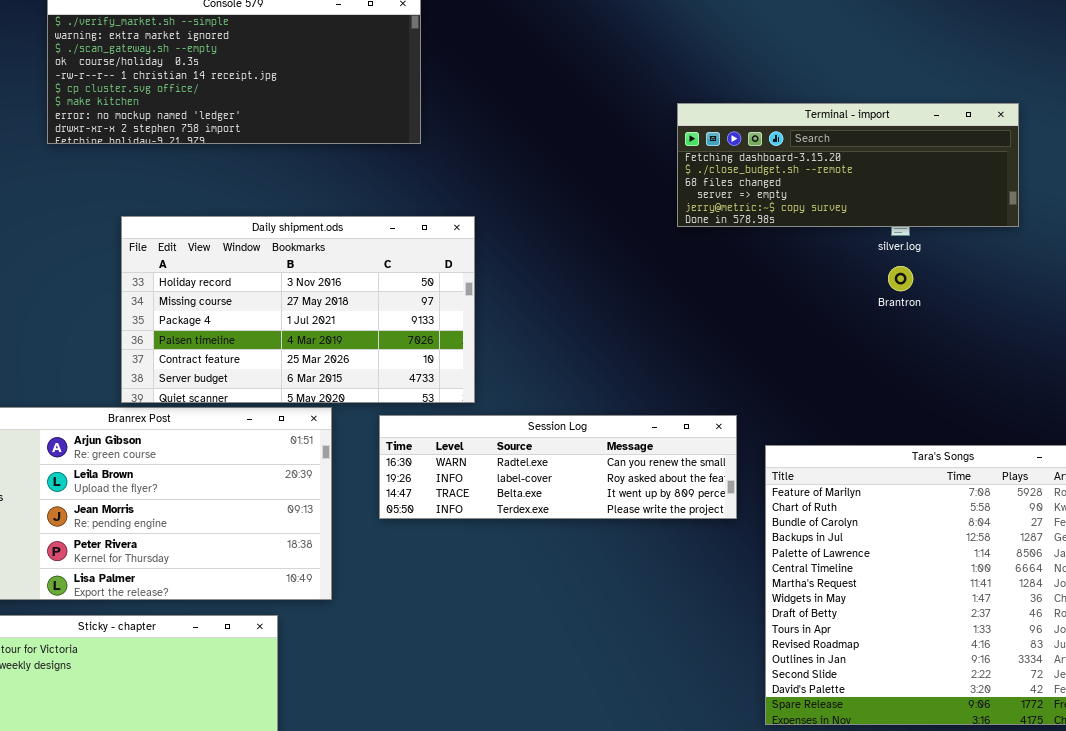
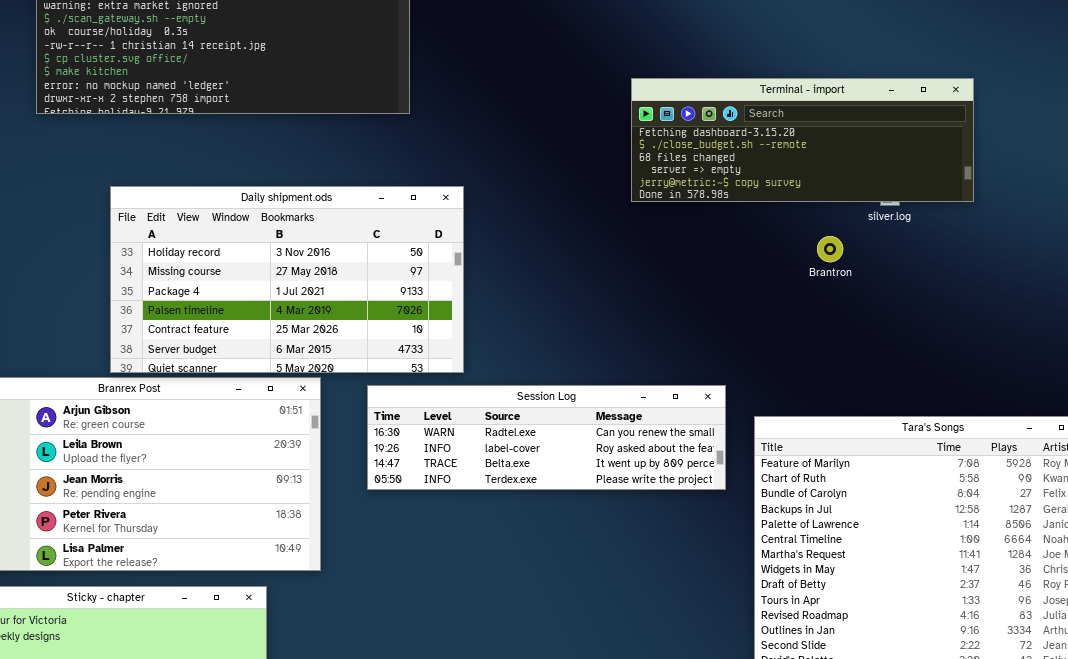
Terminal - import: [677,103,1019,227] -> [631,78,974,202], moved
Brantron: [888,266,913,291] -> [817,236,843,262], moved

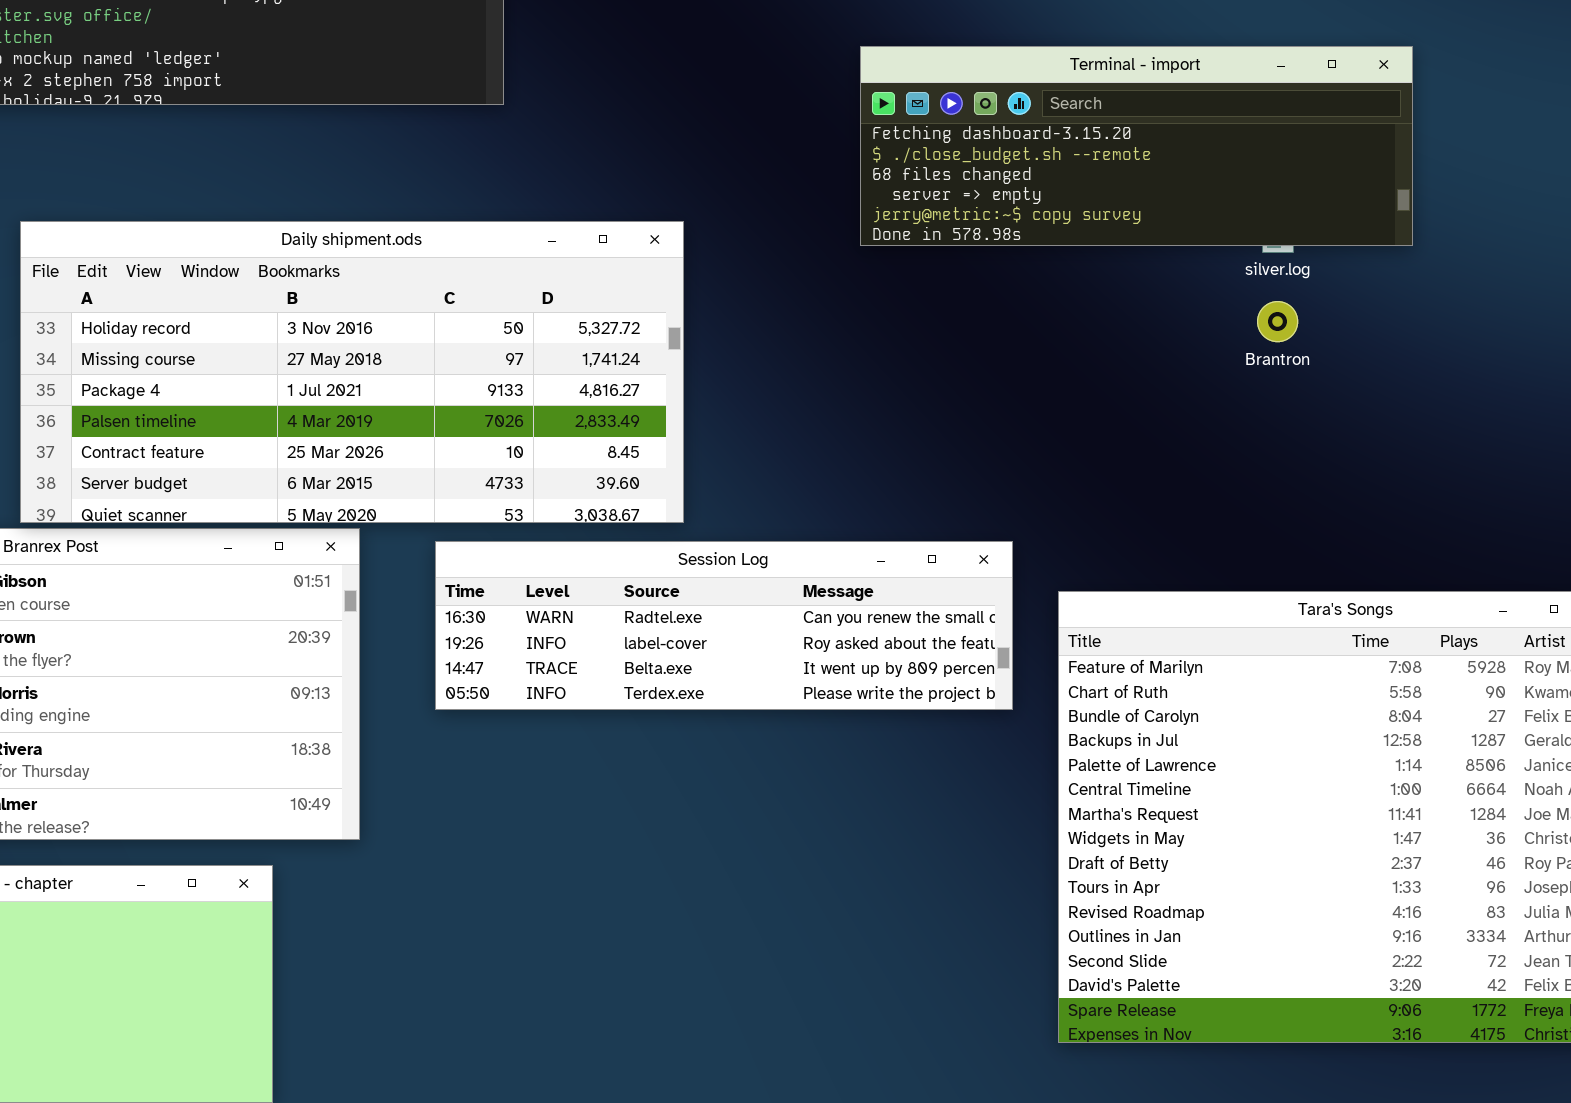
Daily shipment.ods: [110,186,464,373] -> [20,221,684,523], resized
Brantron: [817,236,843,262] -> [1257,301,1298,342], moved

